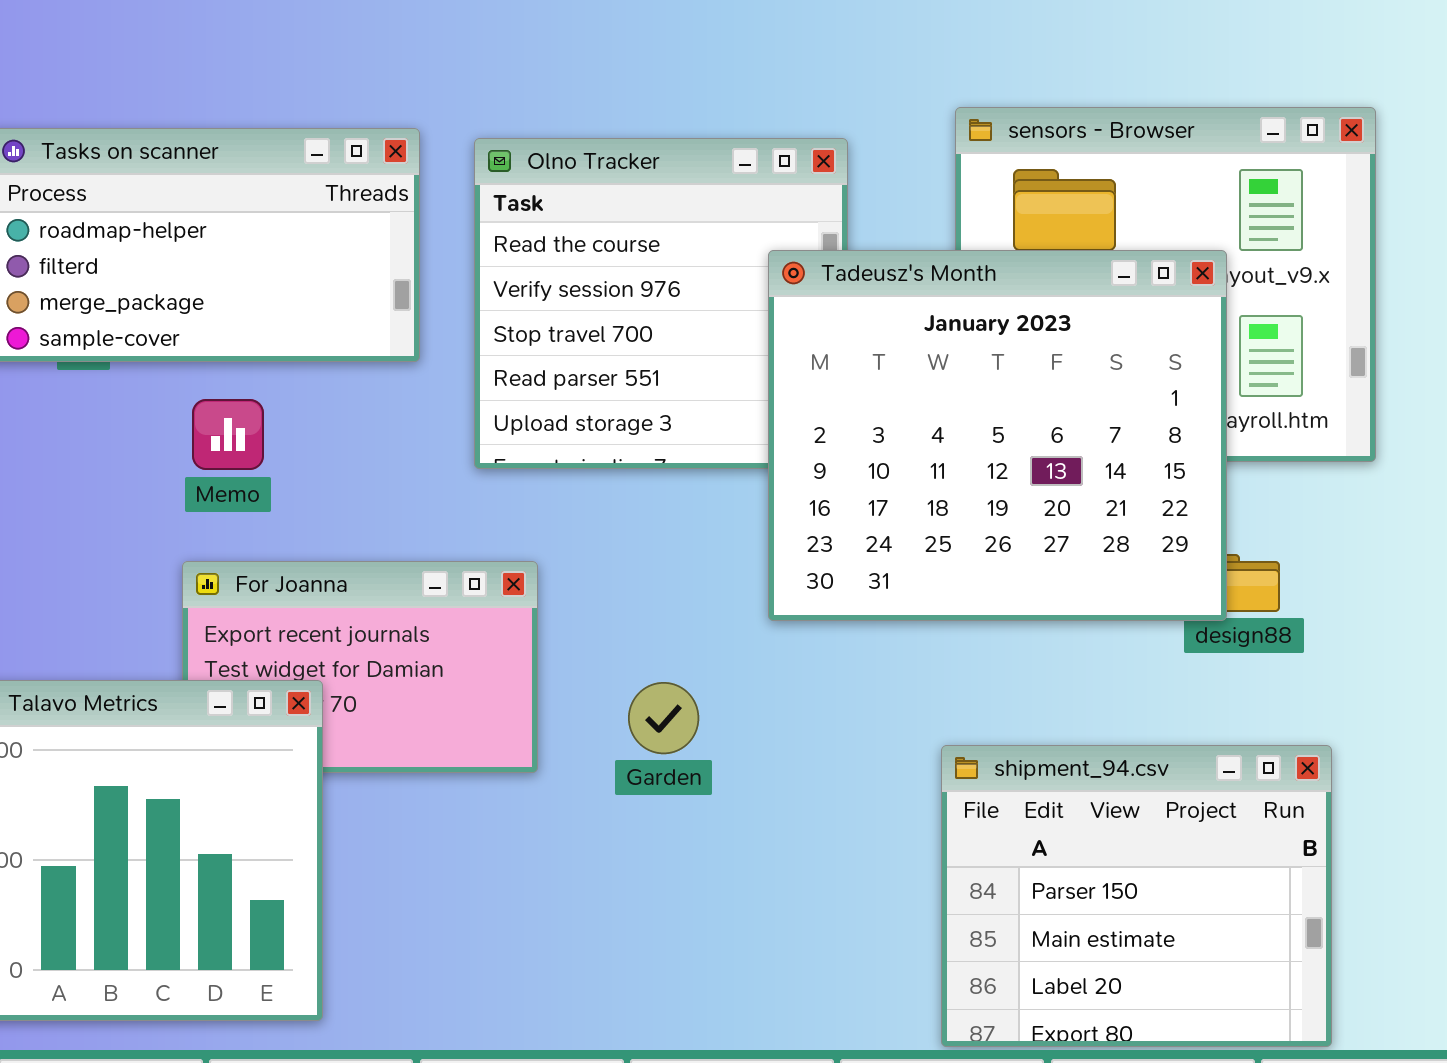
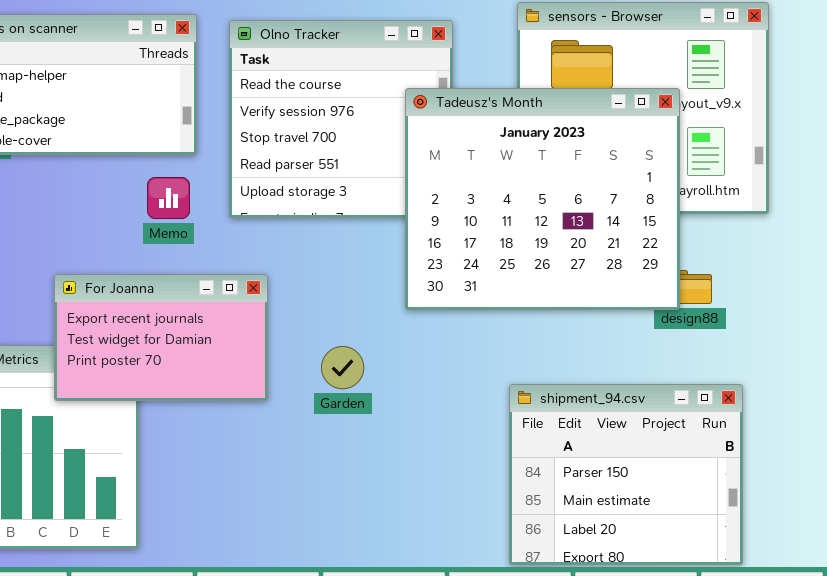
Memo: [192,399,264,470] -> [147,177,190,219], moved
For Joanna: [182,561,538,773] -> [54,274,268,401], raised

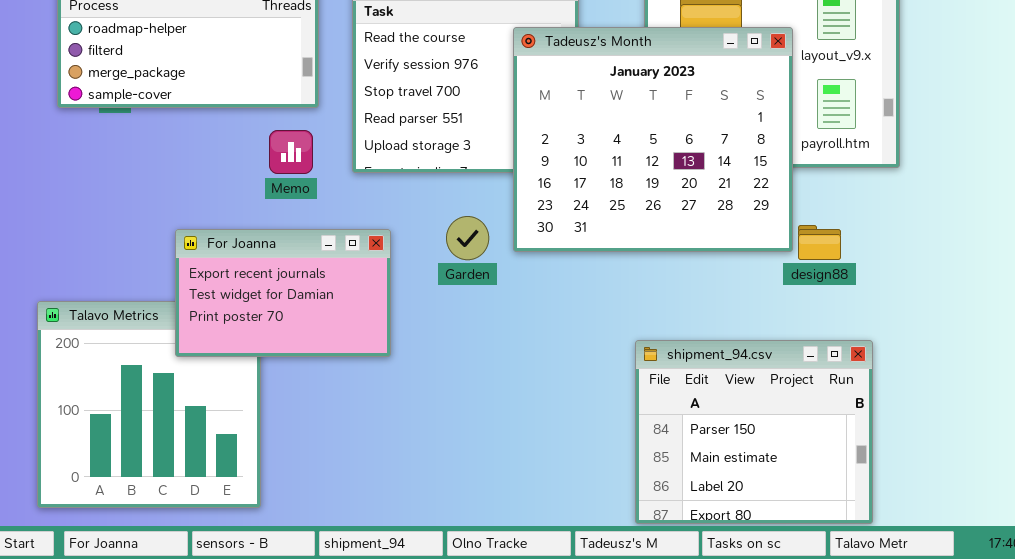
Tadeusz's Month: [405,88,680,310] -> [513,27,793,252], moved
Garden: [321,346,364,389] -> [446,216,489,260], moved

